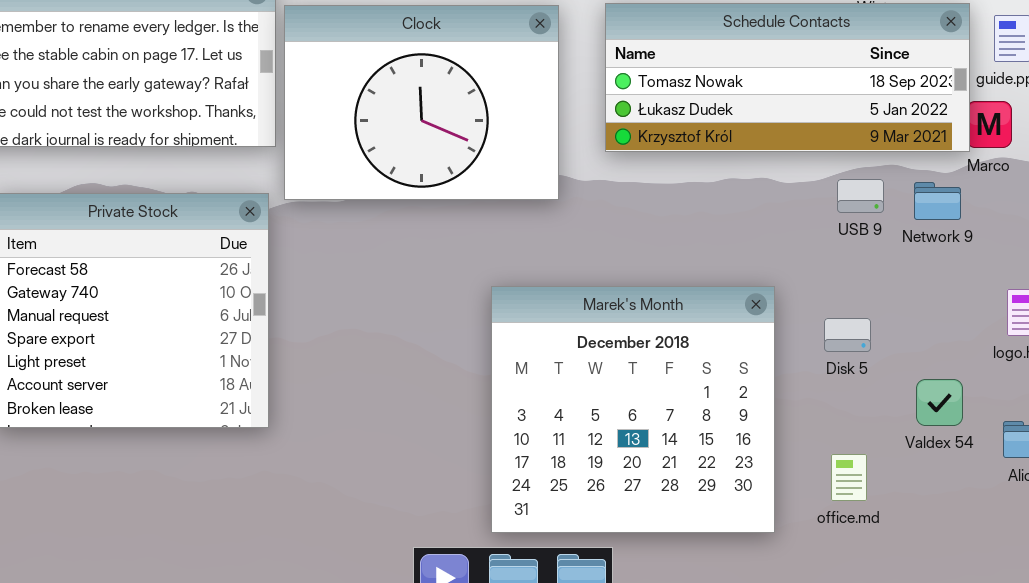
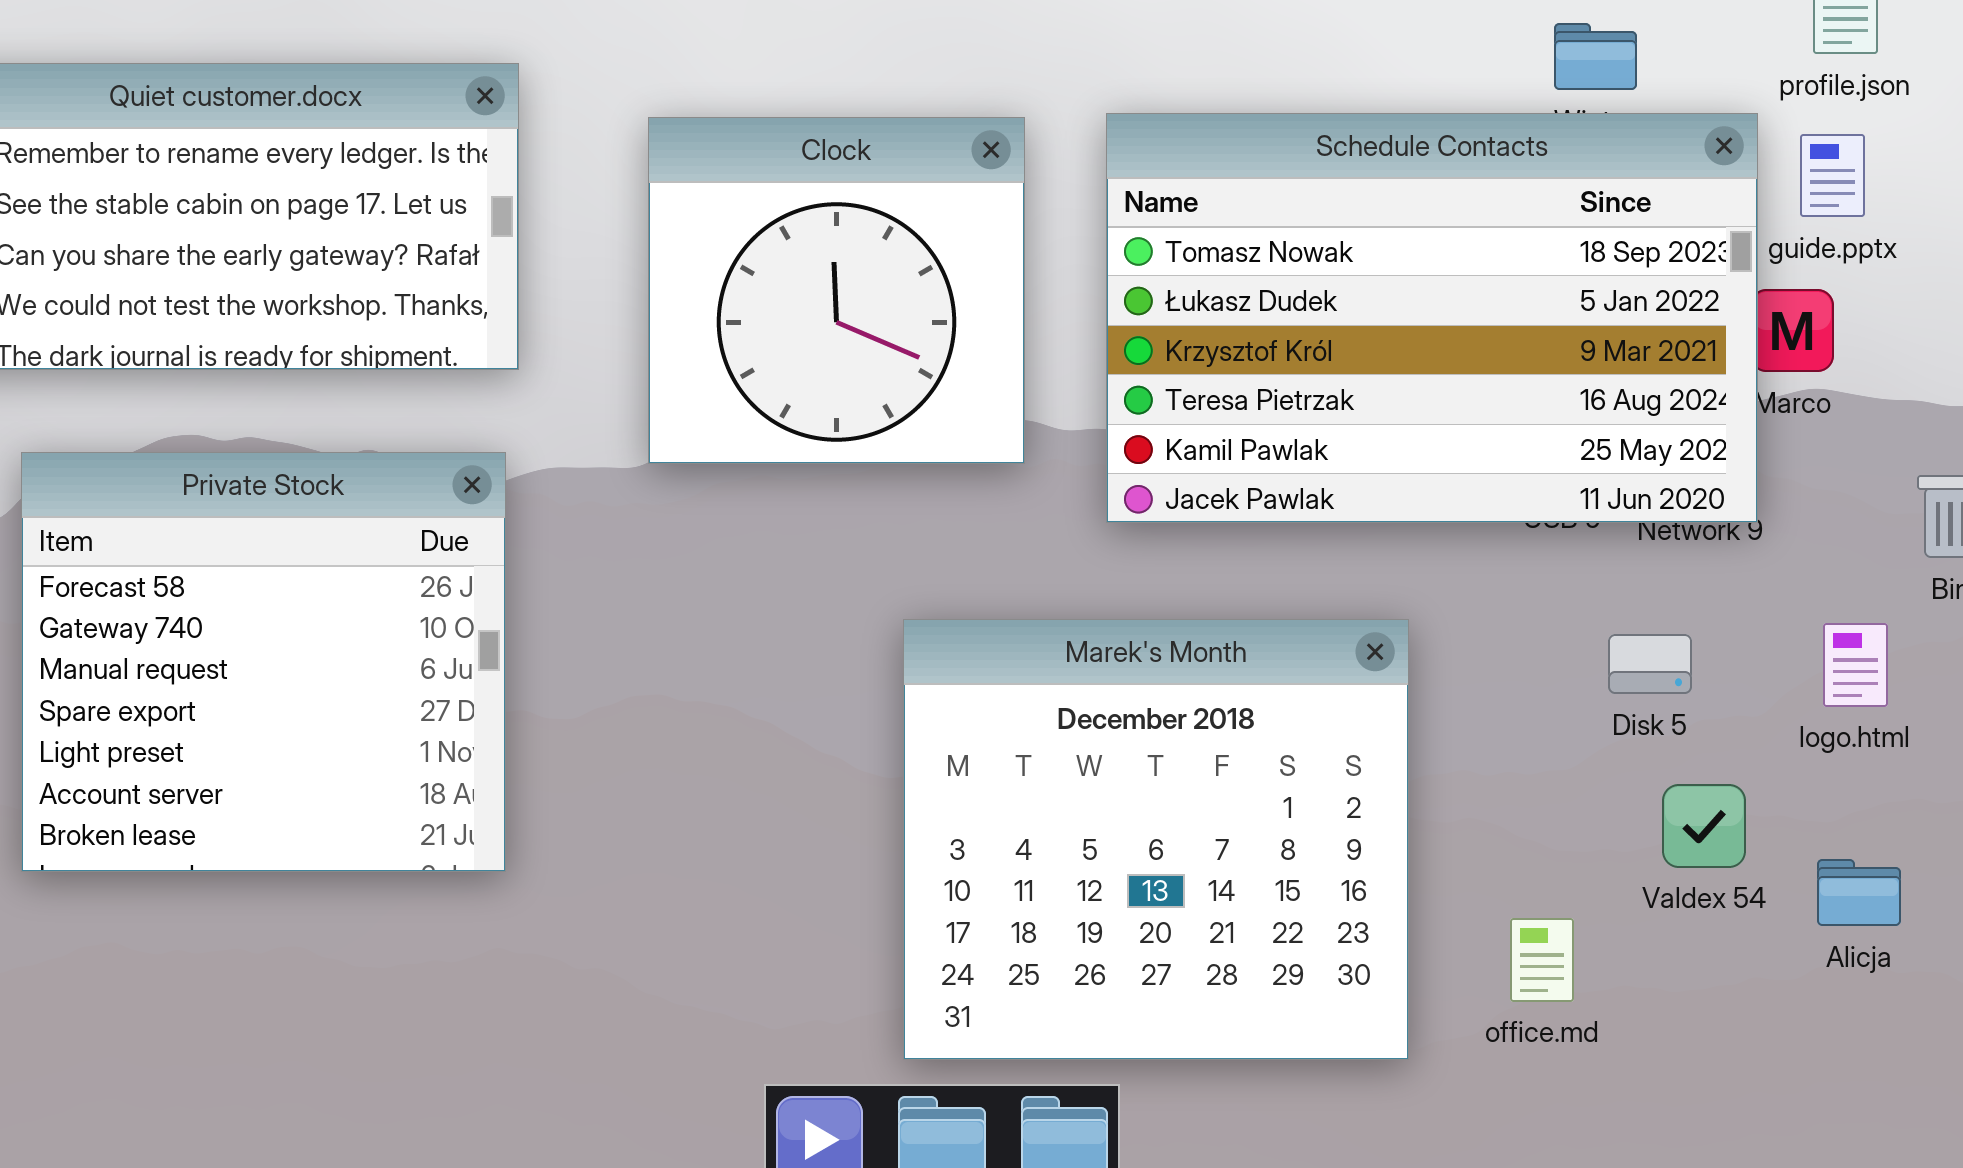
Schedule Contacts: [605,3,970,152] -> [1106,113,1758,523], resized
Clock: [284,5,559,200] -> [648,117,1025,464], resized
Disk 5: [824,318,871,352] -> [1608,634,1692,694], moved

